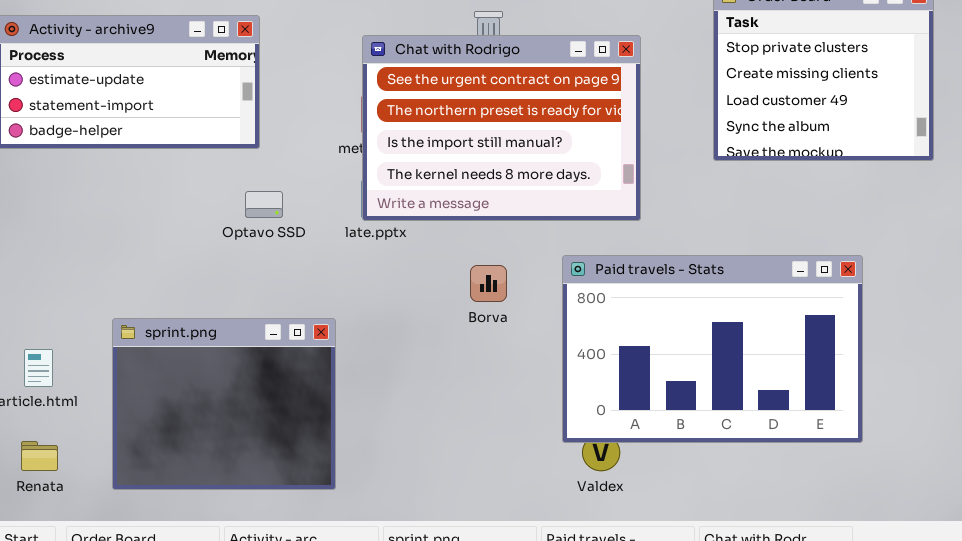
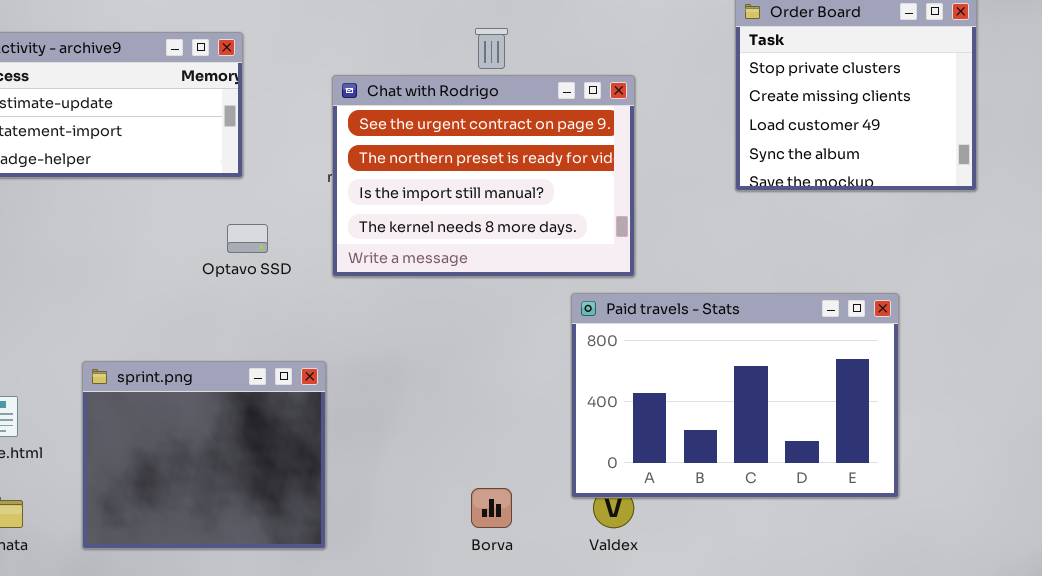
Chat with Rodrigo: [362,35,641,221] -> [332,75,635,277], moved
Borva: [470,265,507,302] -> [471,488,512,528], moved

